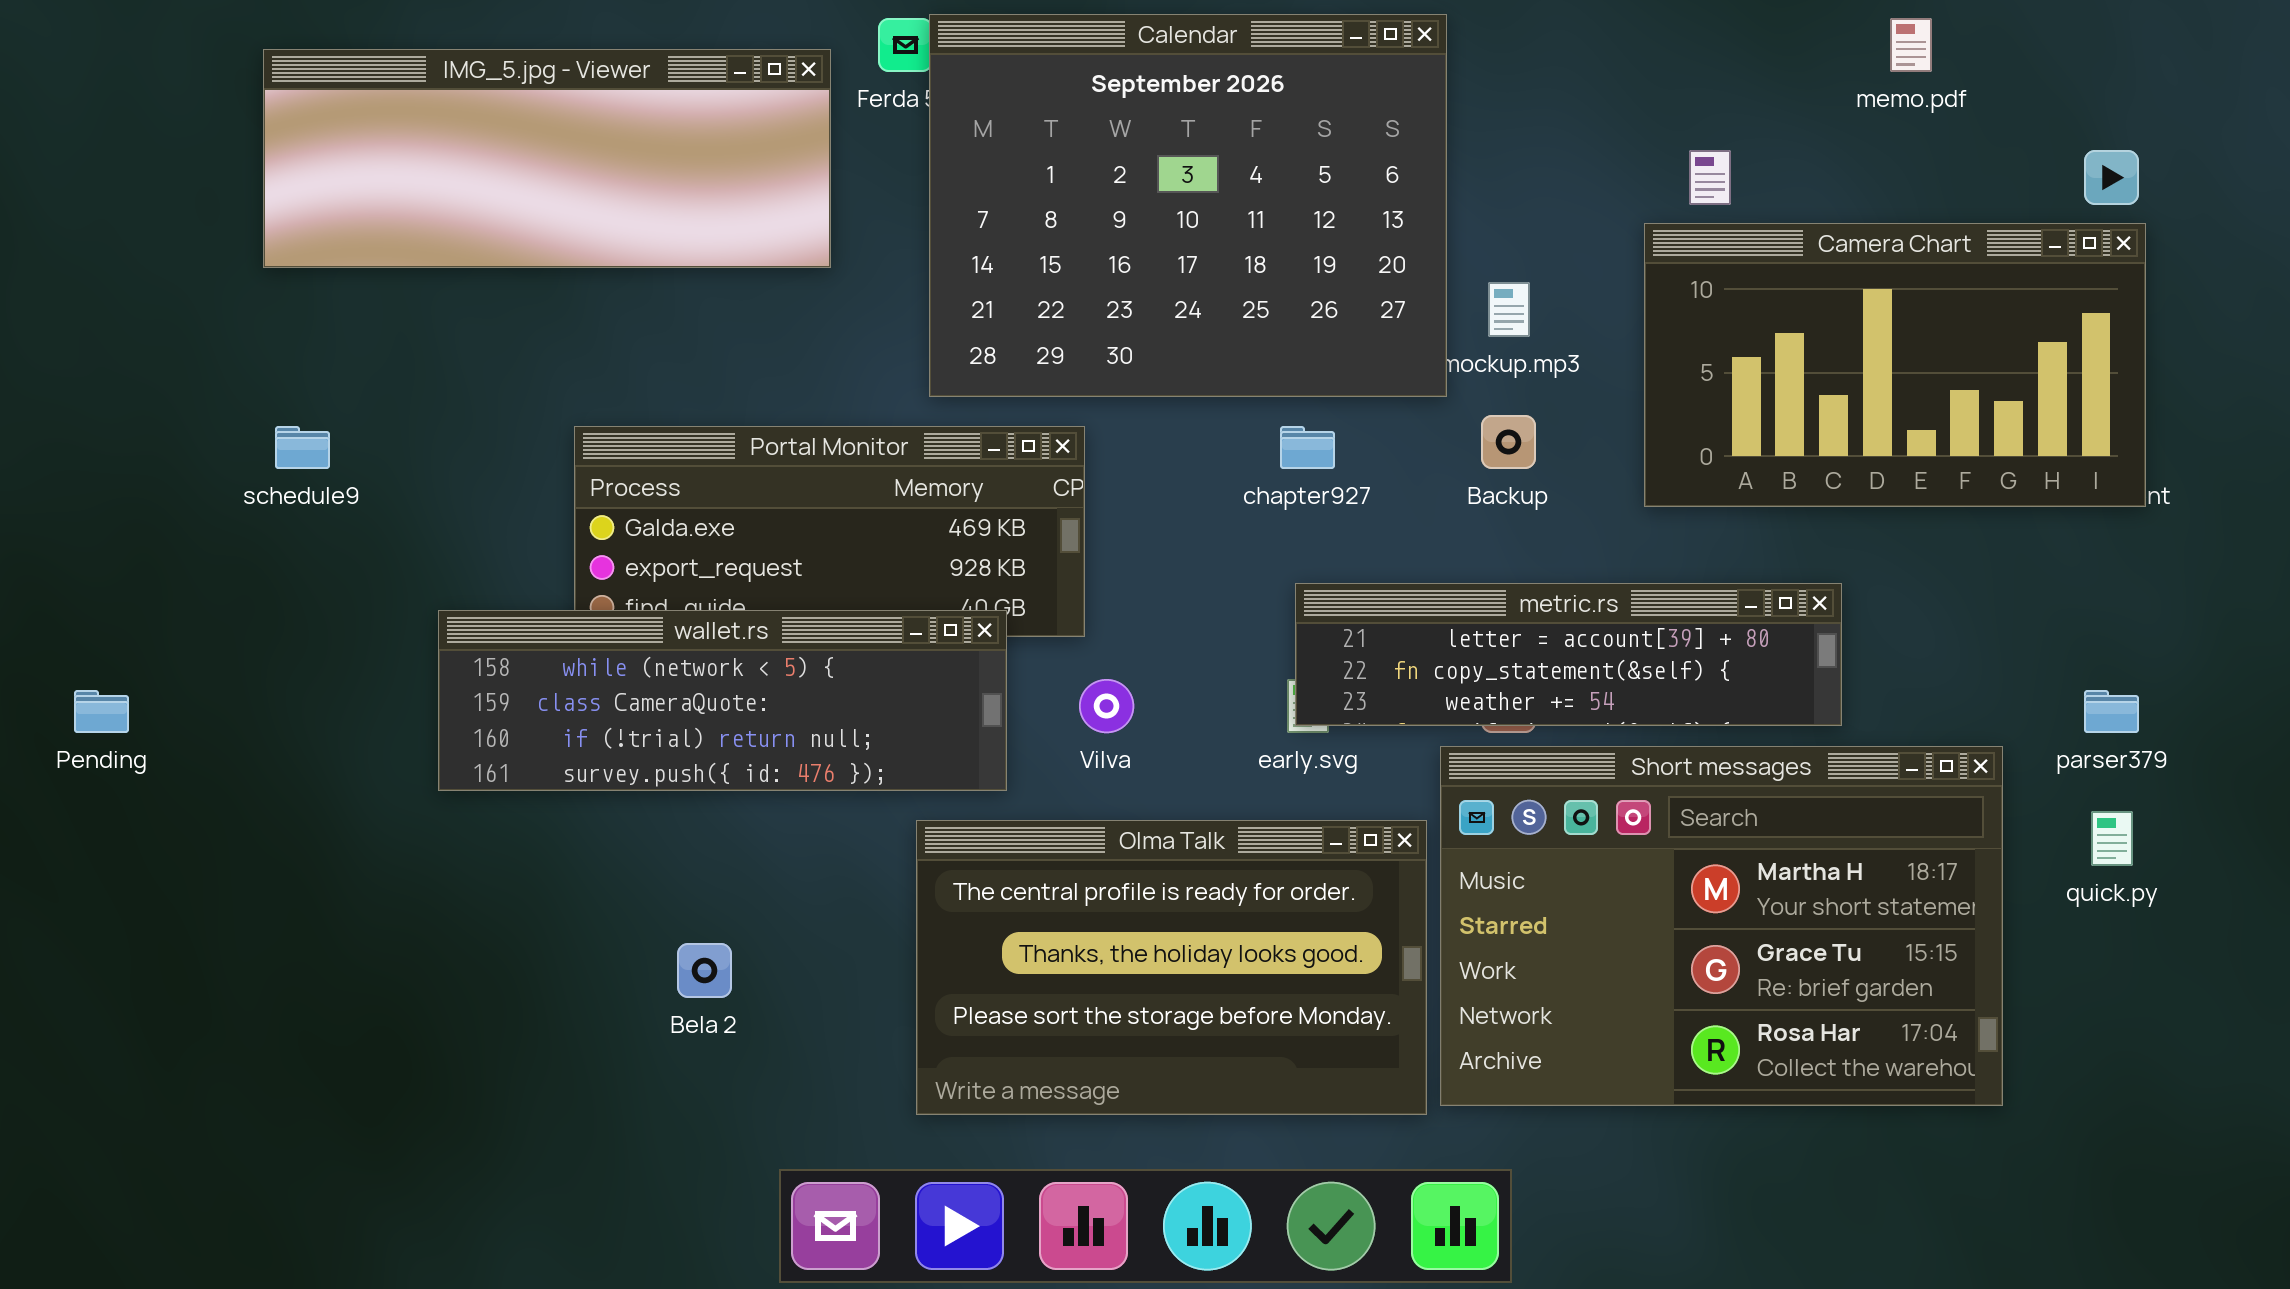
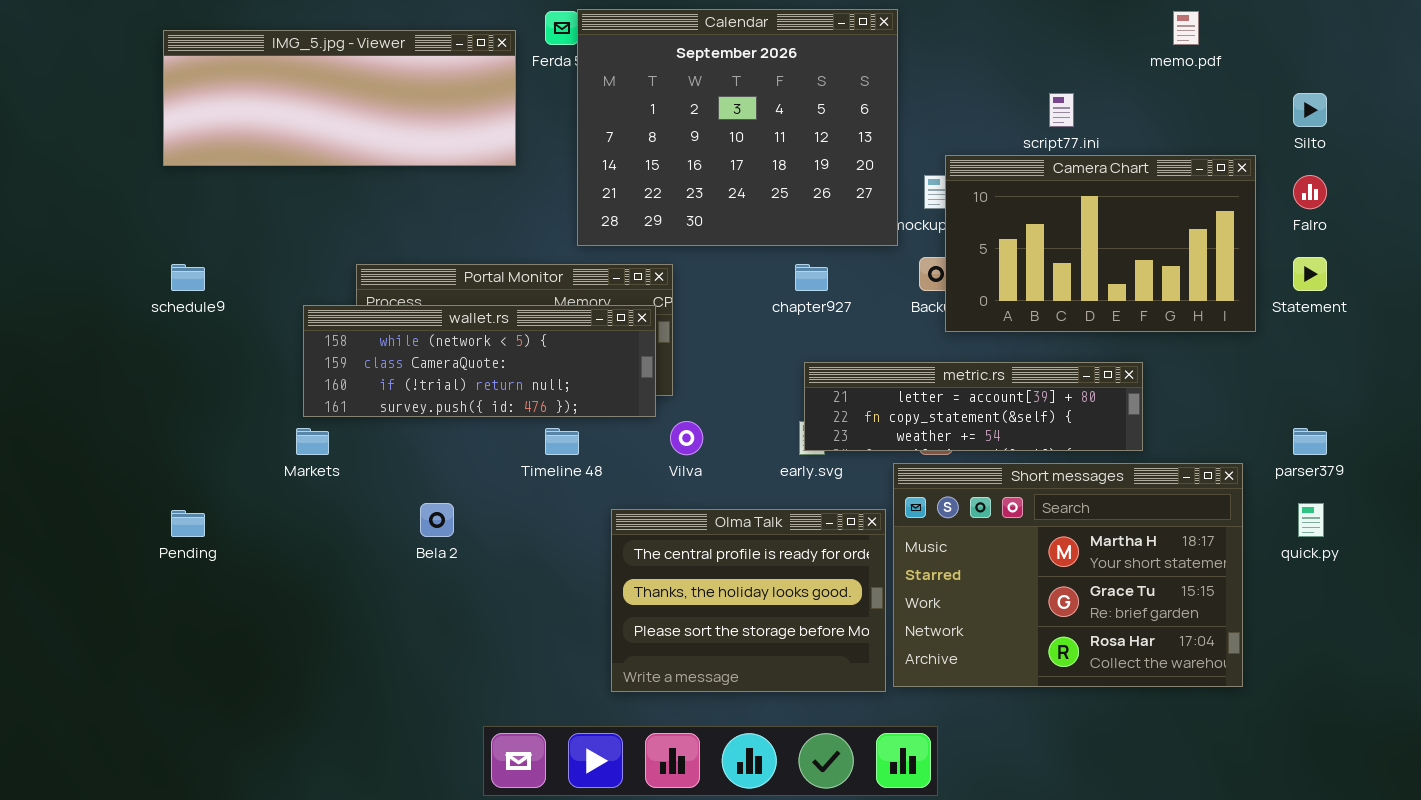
Camera Chart: [1644,223,2146,507] -> [945,155,1256,332], moved
wallet.rs: [438,610,1007,791] -> [303,305,656,417], moved
Pending: [74,690,129,733] -> [171,510,205,537], moved
Olma Talk: [916,820,1427,1115] -> [611,509,886,692], resized
Bela 2: [677,943,732,998] -> [420,503,454,537], moved

